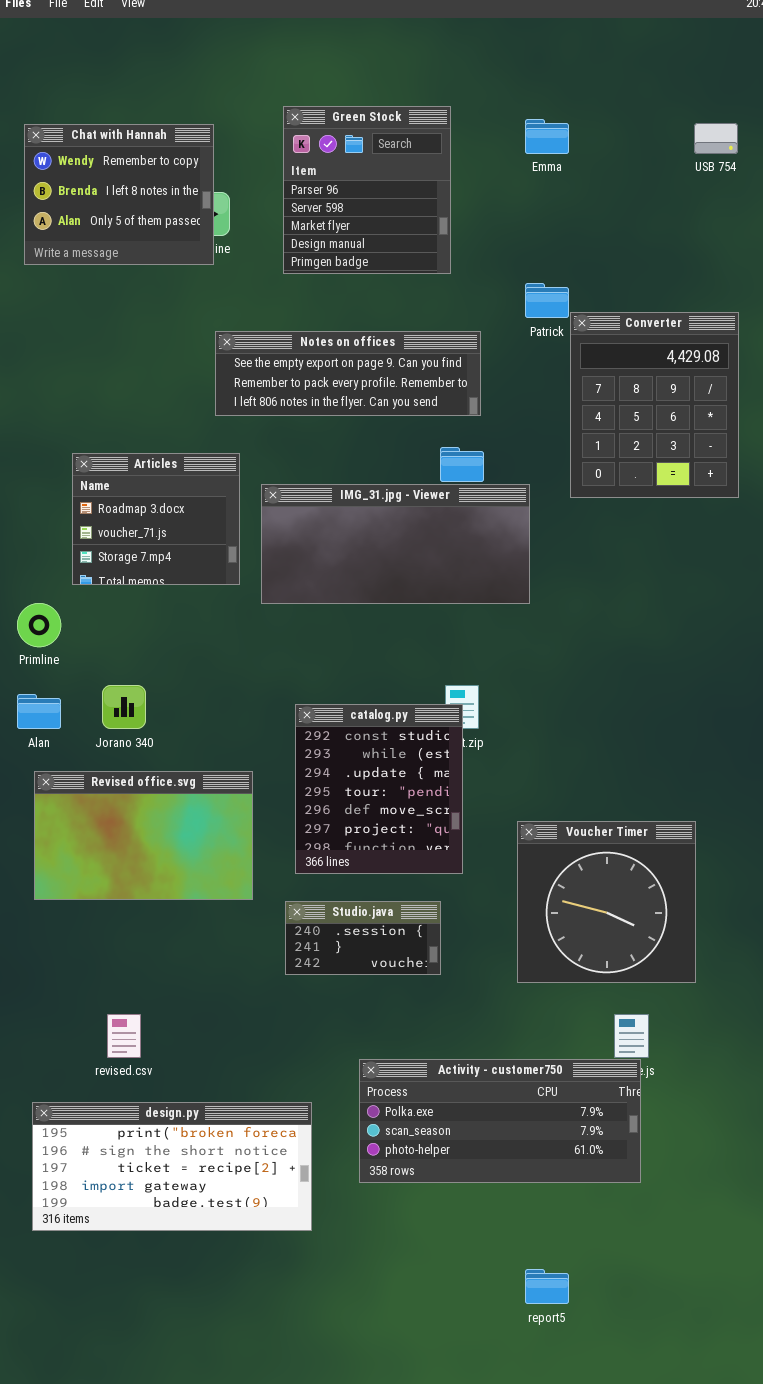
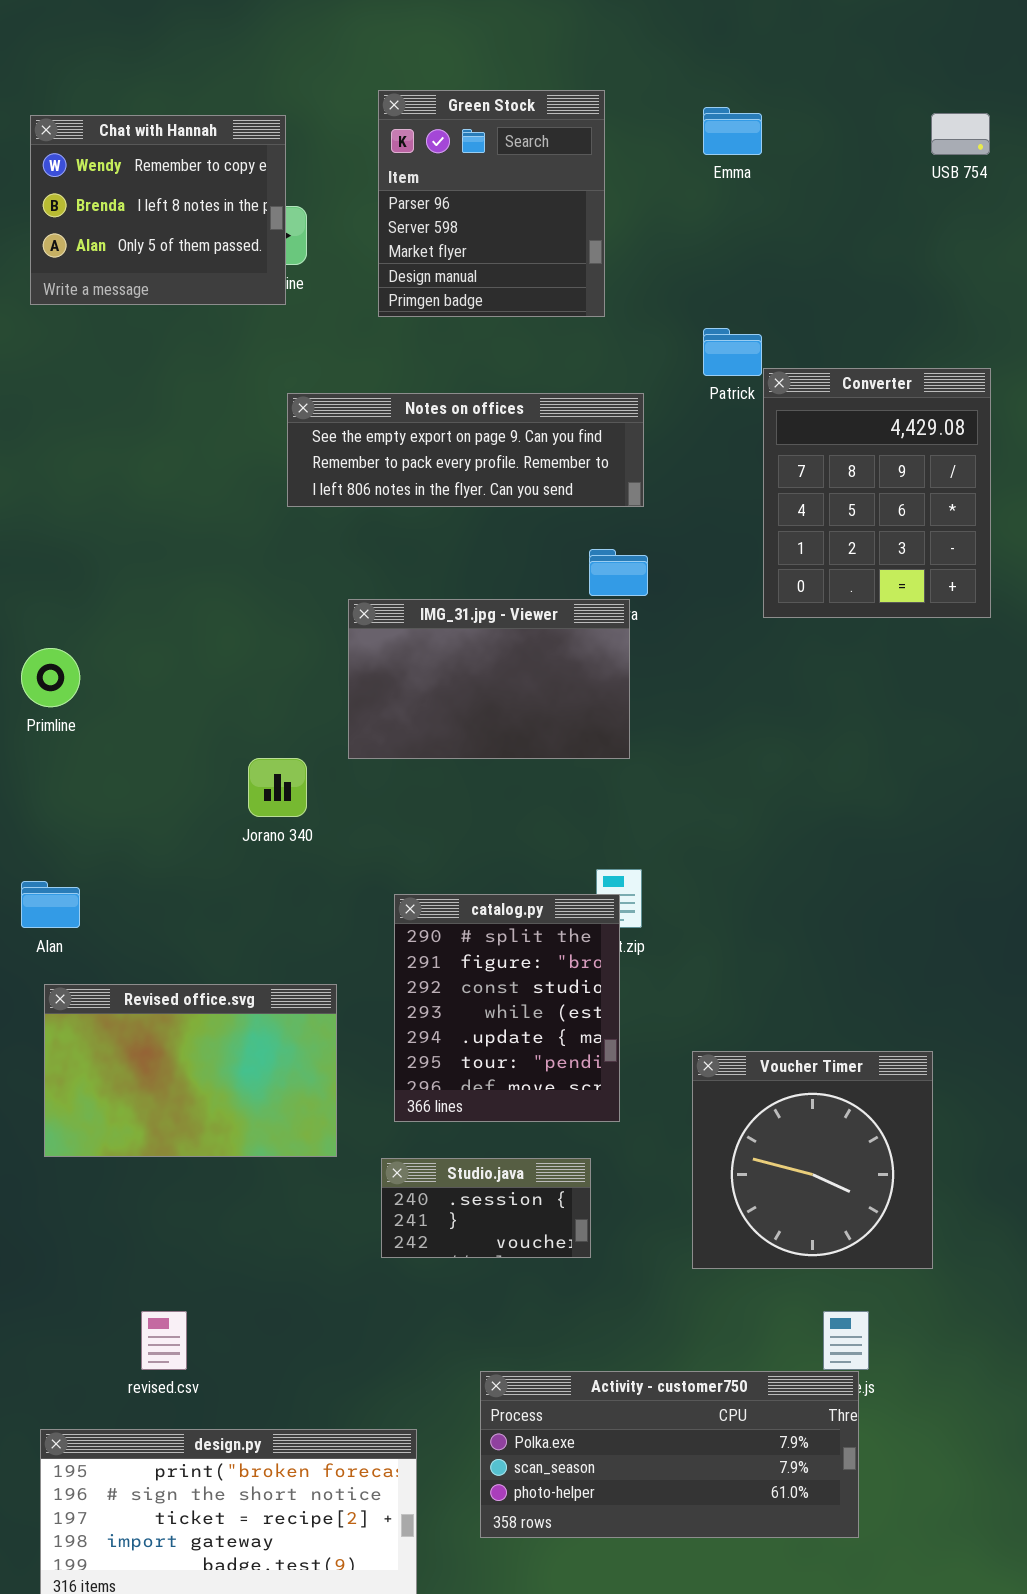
Articles: [72,453,240,585] -> none, closed
IMG_31.jpg - Viewer: [261,484,530,604] -> [348,599,630,759], resized
Primline: [17,603,61,647] -> [21,648,80,707], moved
Jorano 340: [102,685,146,729] -> [248,758,307,817], moved
catalog.py: [295,704,463,874] -> [394,894,620,1122], scrolled up 2 rows

